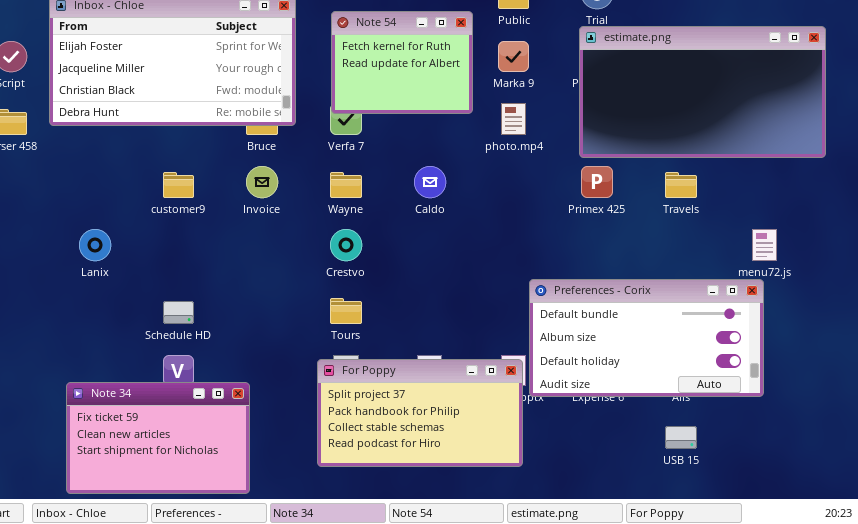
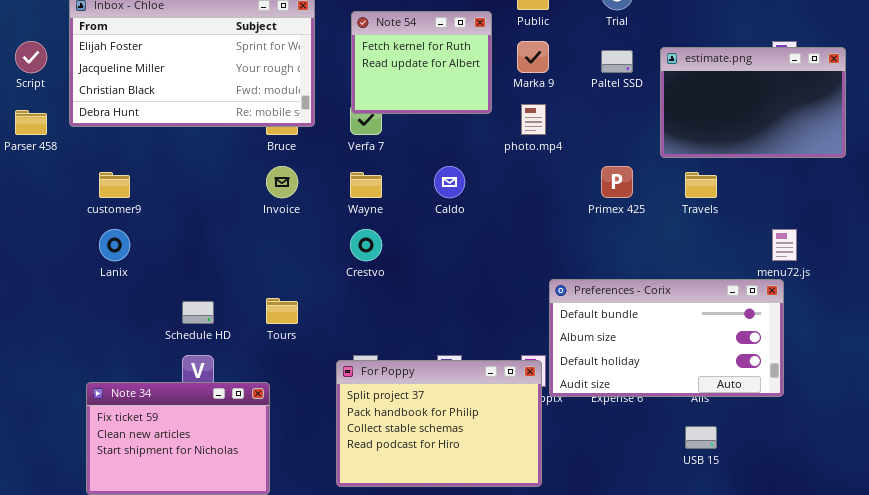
estimate.png: [579,26,826,158] -> [660,47,846,158], resized
customer9: [163,172,194,198] -> [99,172,130,198], moved
Tours: [330,298,362,324] -> [266,298,298,324], moved
For Poppy: [317,359,523,467] -> [336,360,542,487], resized

